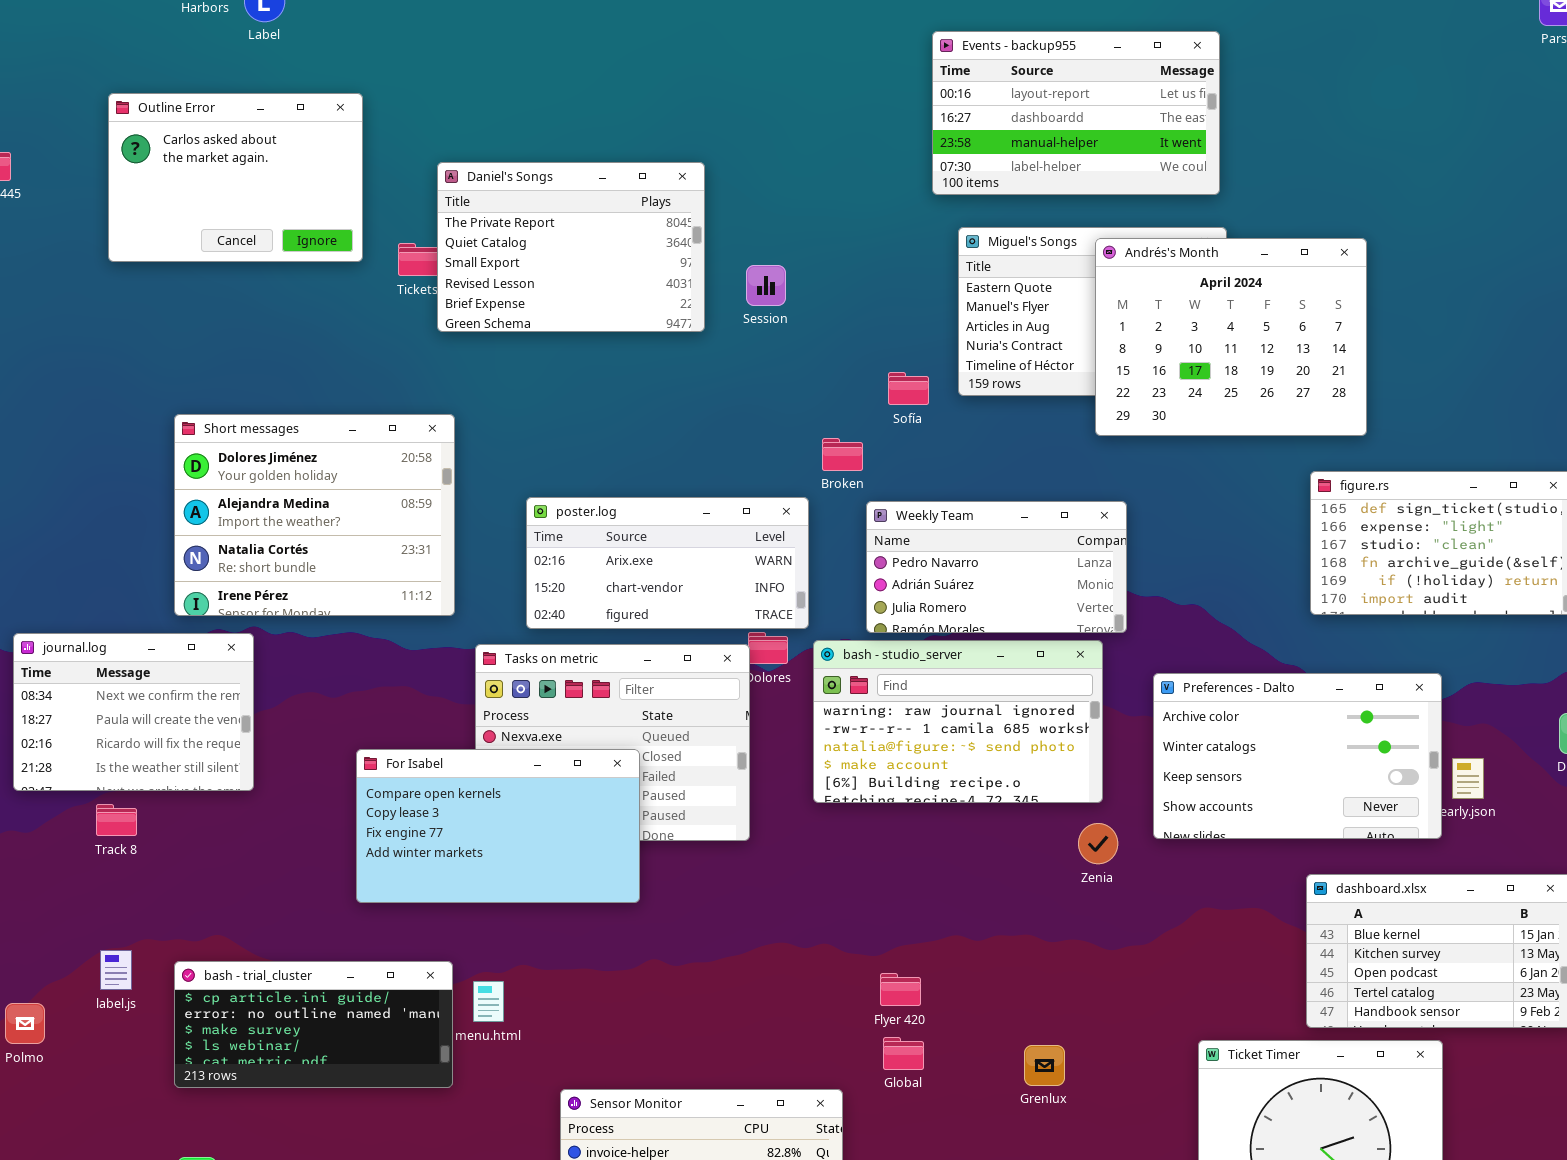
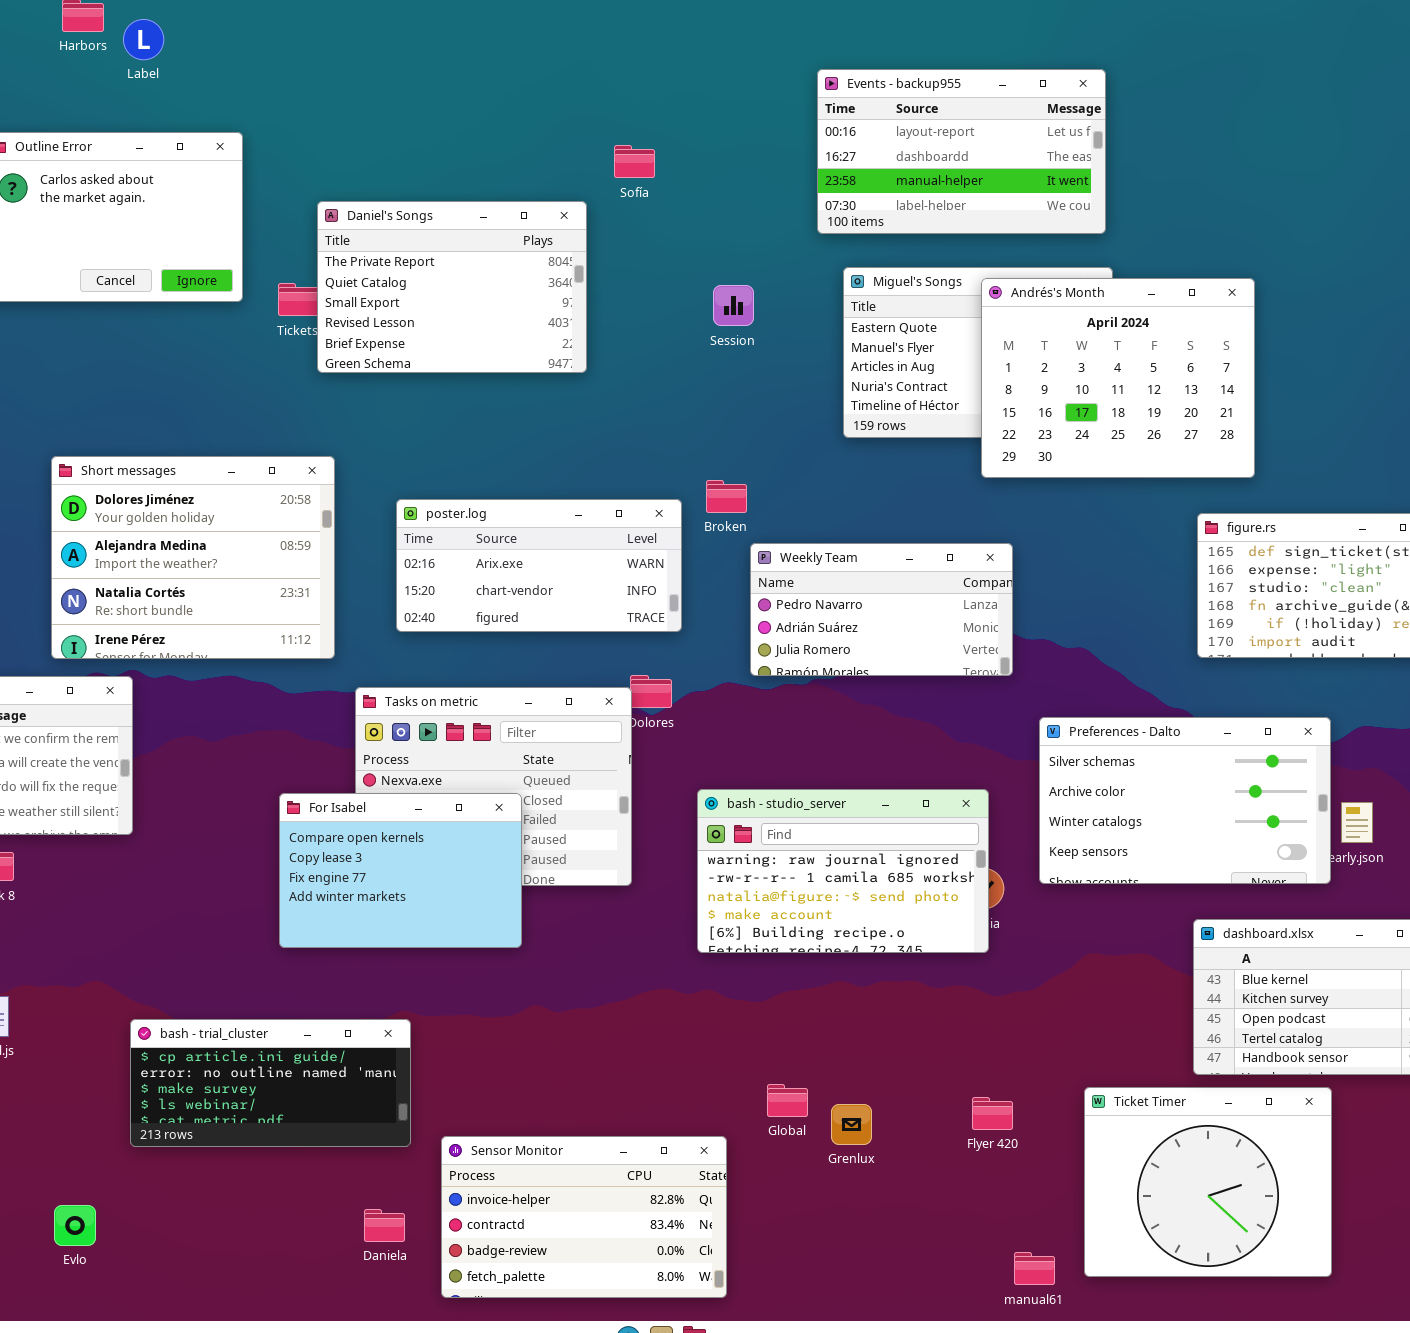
Session: [746,265,786,306] -> [713,285,754,326], moved
Sofía: [888,372,929,405] -> [614,145,655,178], moved
poster.log: [526,497,809,629] -> [396,499,682,632], moved
bash - studio_server: [813,640,1103,803] -> [697,789,989,953], moved
Preferences - Dalto: [1153,673,1442,839] -> [1039,717,1331,884], scrolled up 1 row
For Isabel: [356,749,640,903] -> [279,793,522,948], resized
bash - trial_cluster: [174,961,453,1088] -> [130,1019,411,1147], moved
Flyer 420: [880,973,921,1006] -> [972,1097,1013,1130], moved
Grenlux: [1024,1045,1065,1086] -> [831,1104,872,1145], moved

